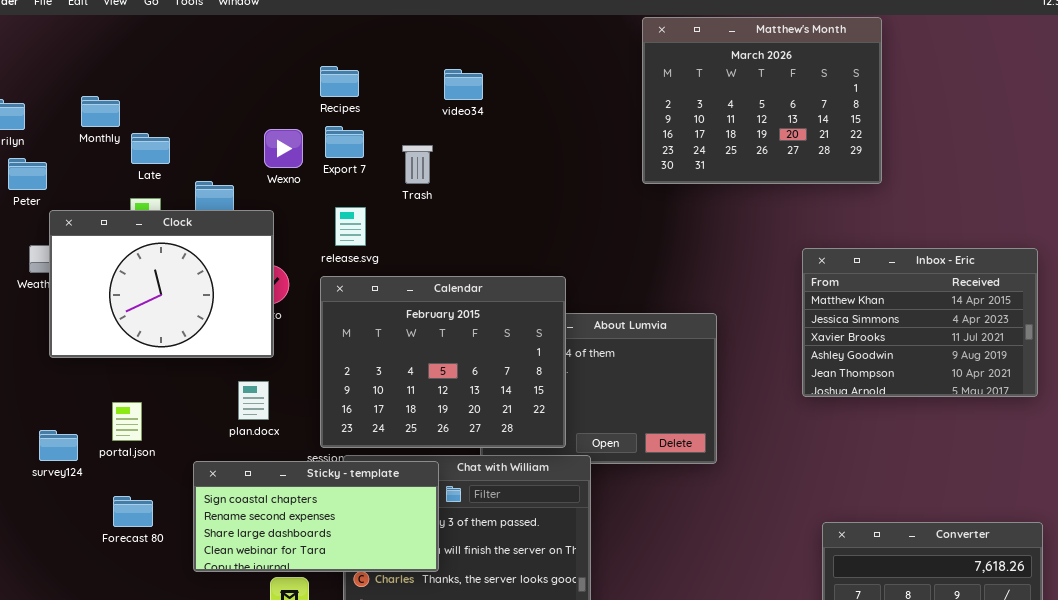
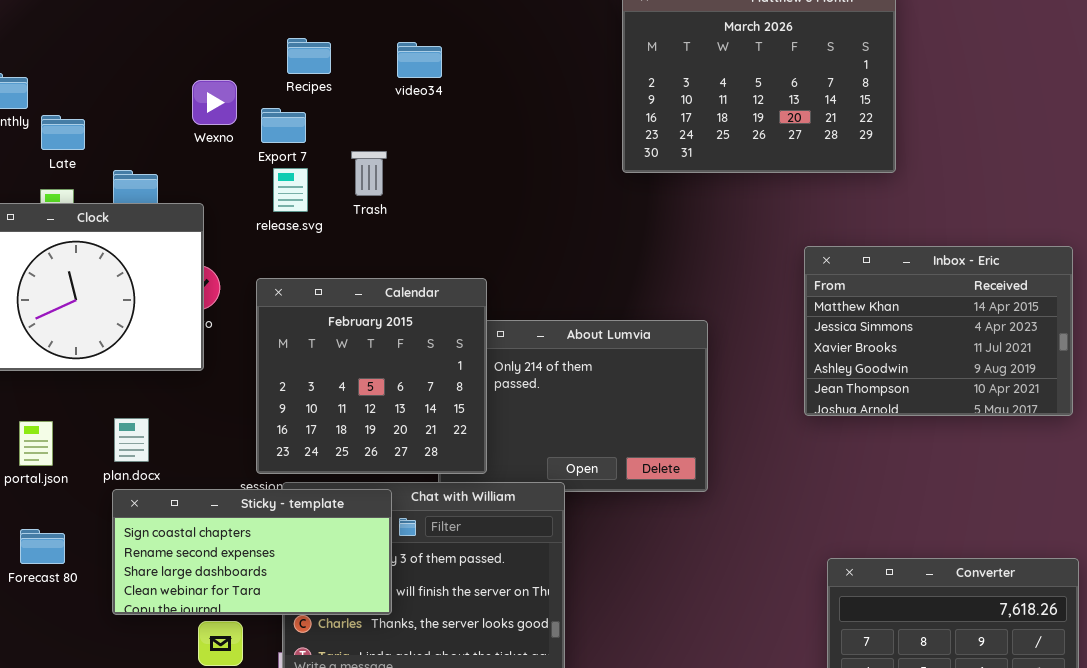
Recipes: [320,66,359,97] -> [287,38,331,74], moved
Wexno: [264,129,303,168] -> [192,80,237,125], moved
Trash: [402,145,433,184] -> [351,151,387,196], moved
release.svg: [335,207,366,246] -> [273,168,308,212], moved
Calendar: [320,276,566,448] -> [256,278,487,474], resized
plan.docx: [238,381,269,420] -> [114,418,149,462], moved

